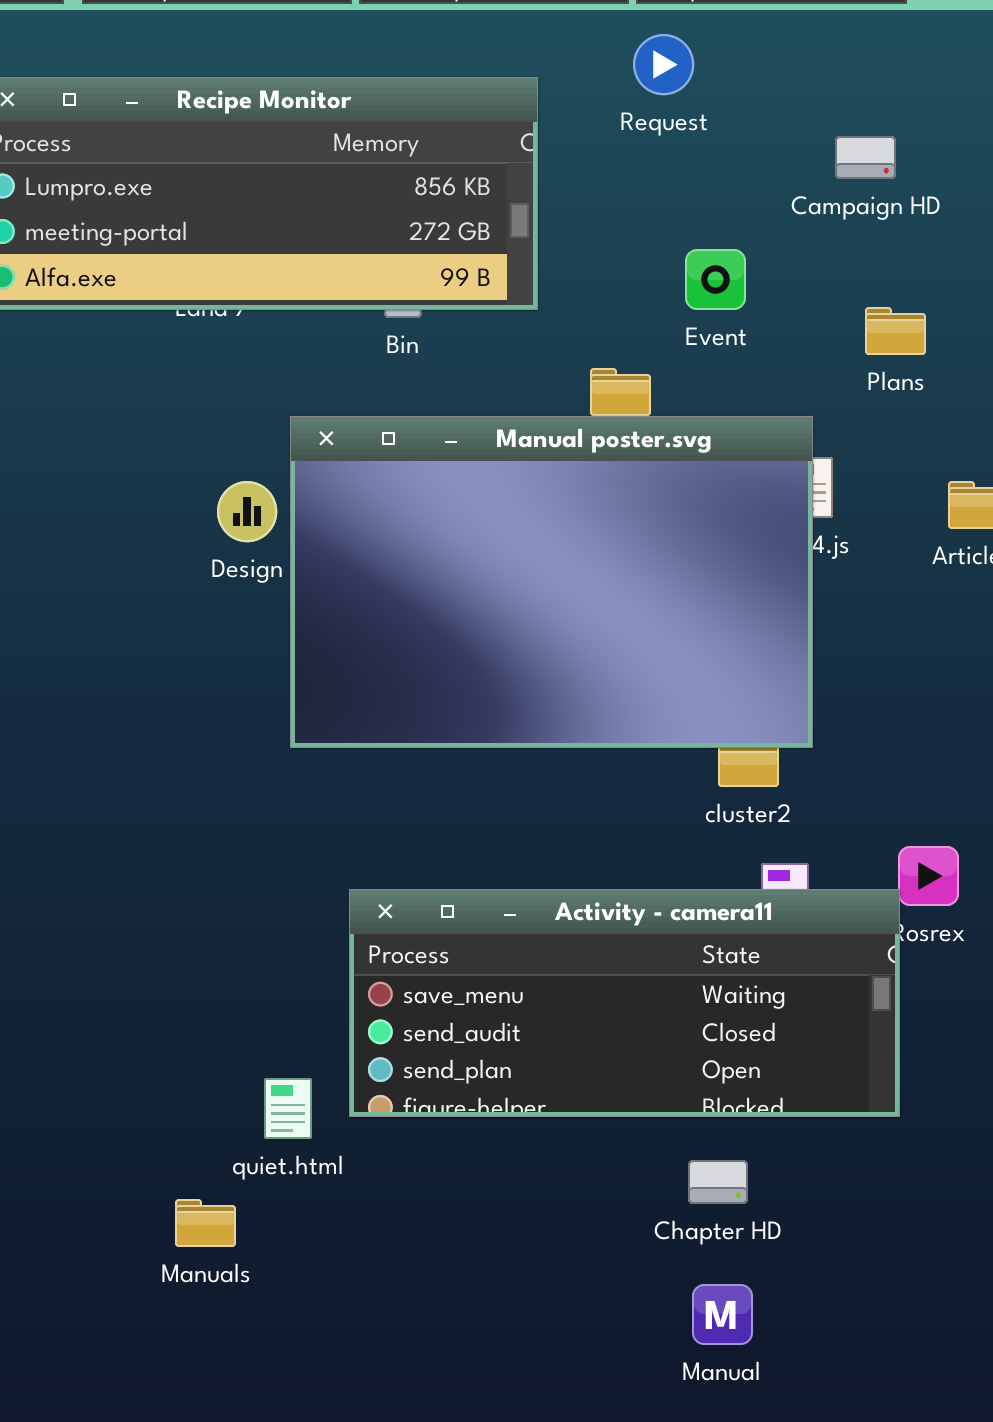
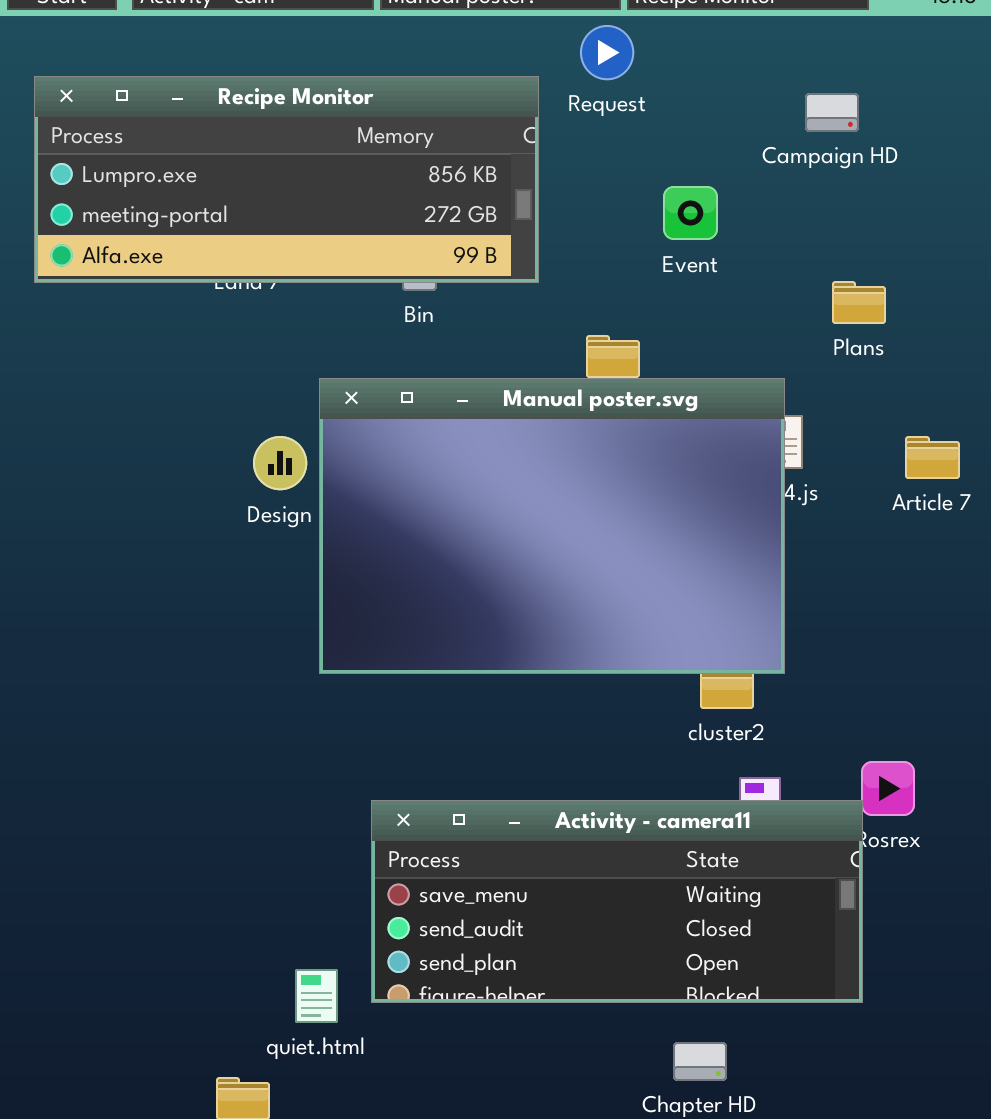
Request: [633,34,694,95] -> [580,25,634,80], moved
Campaign HD: [835,136,896,179] -> [805,93,859,132], moved
Event: [685,249,746,310] -> [663,186,718,240], moved

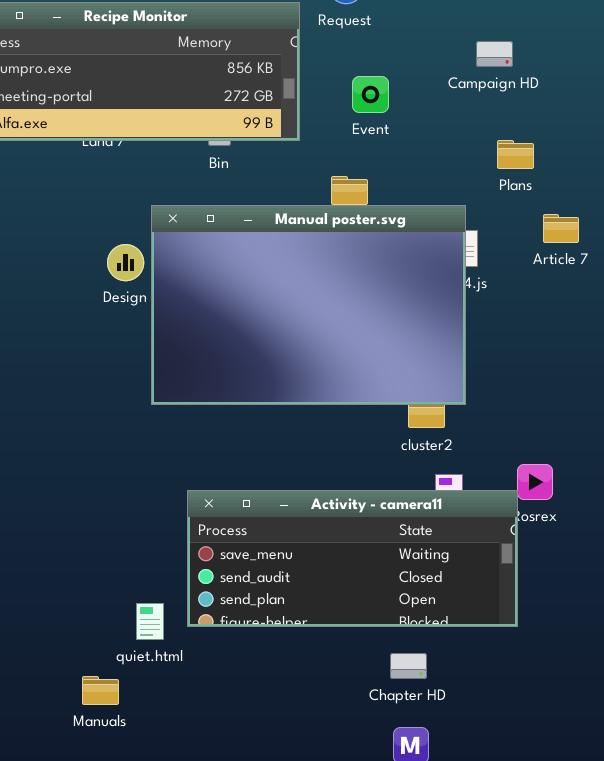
Campaign HD: [805,93,859,132] -> [476,41,513,67], moved
Event: [663,186,718,240] -> [352,76,389,113], moved
Article 7: [905,436,960,479] -> [543,214,579,243], moved

